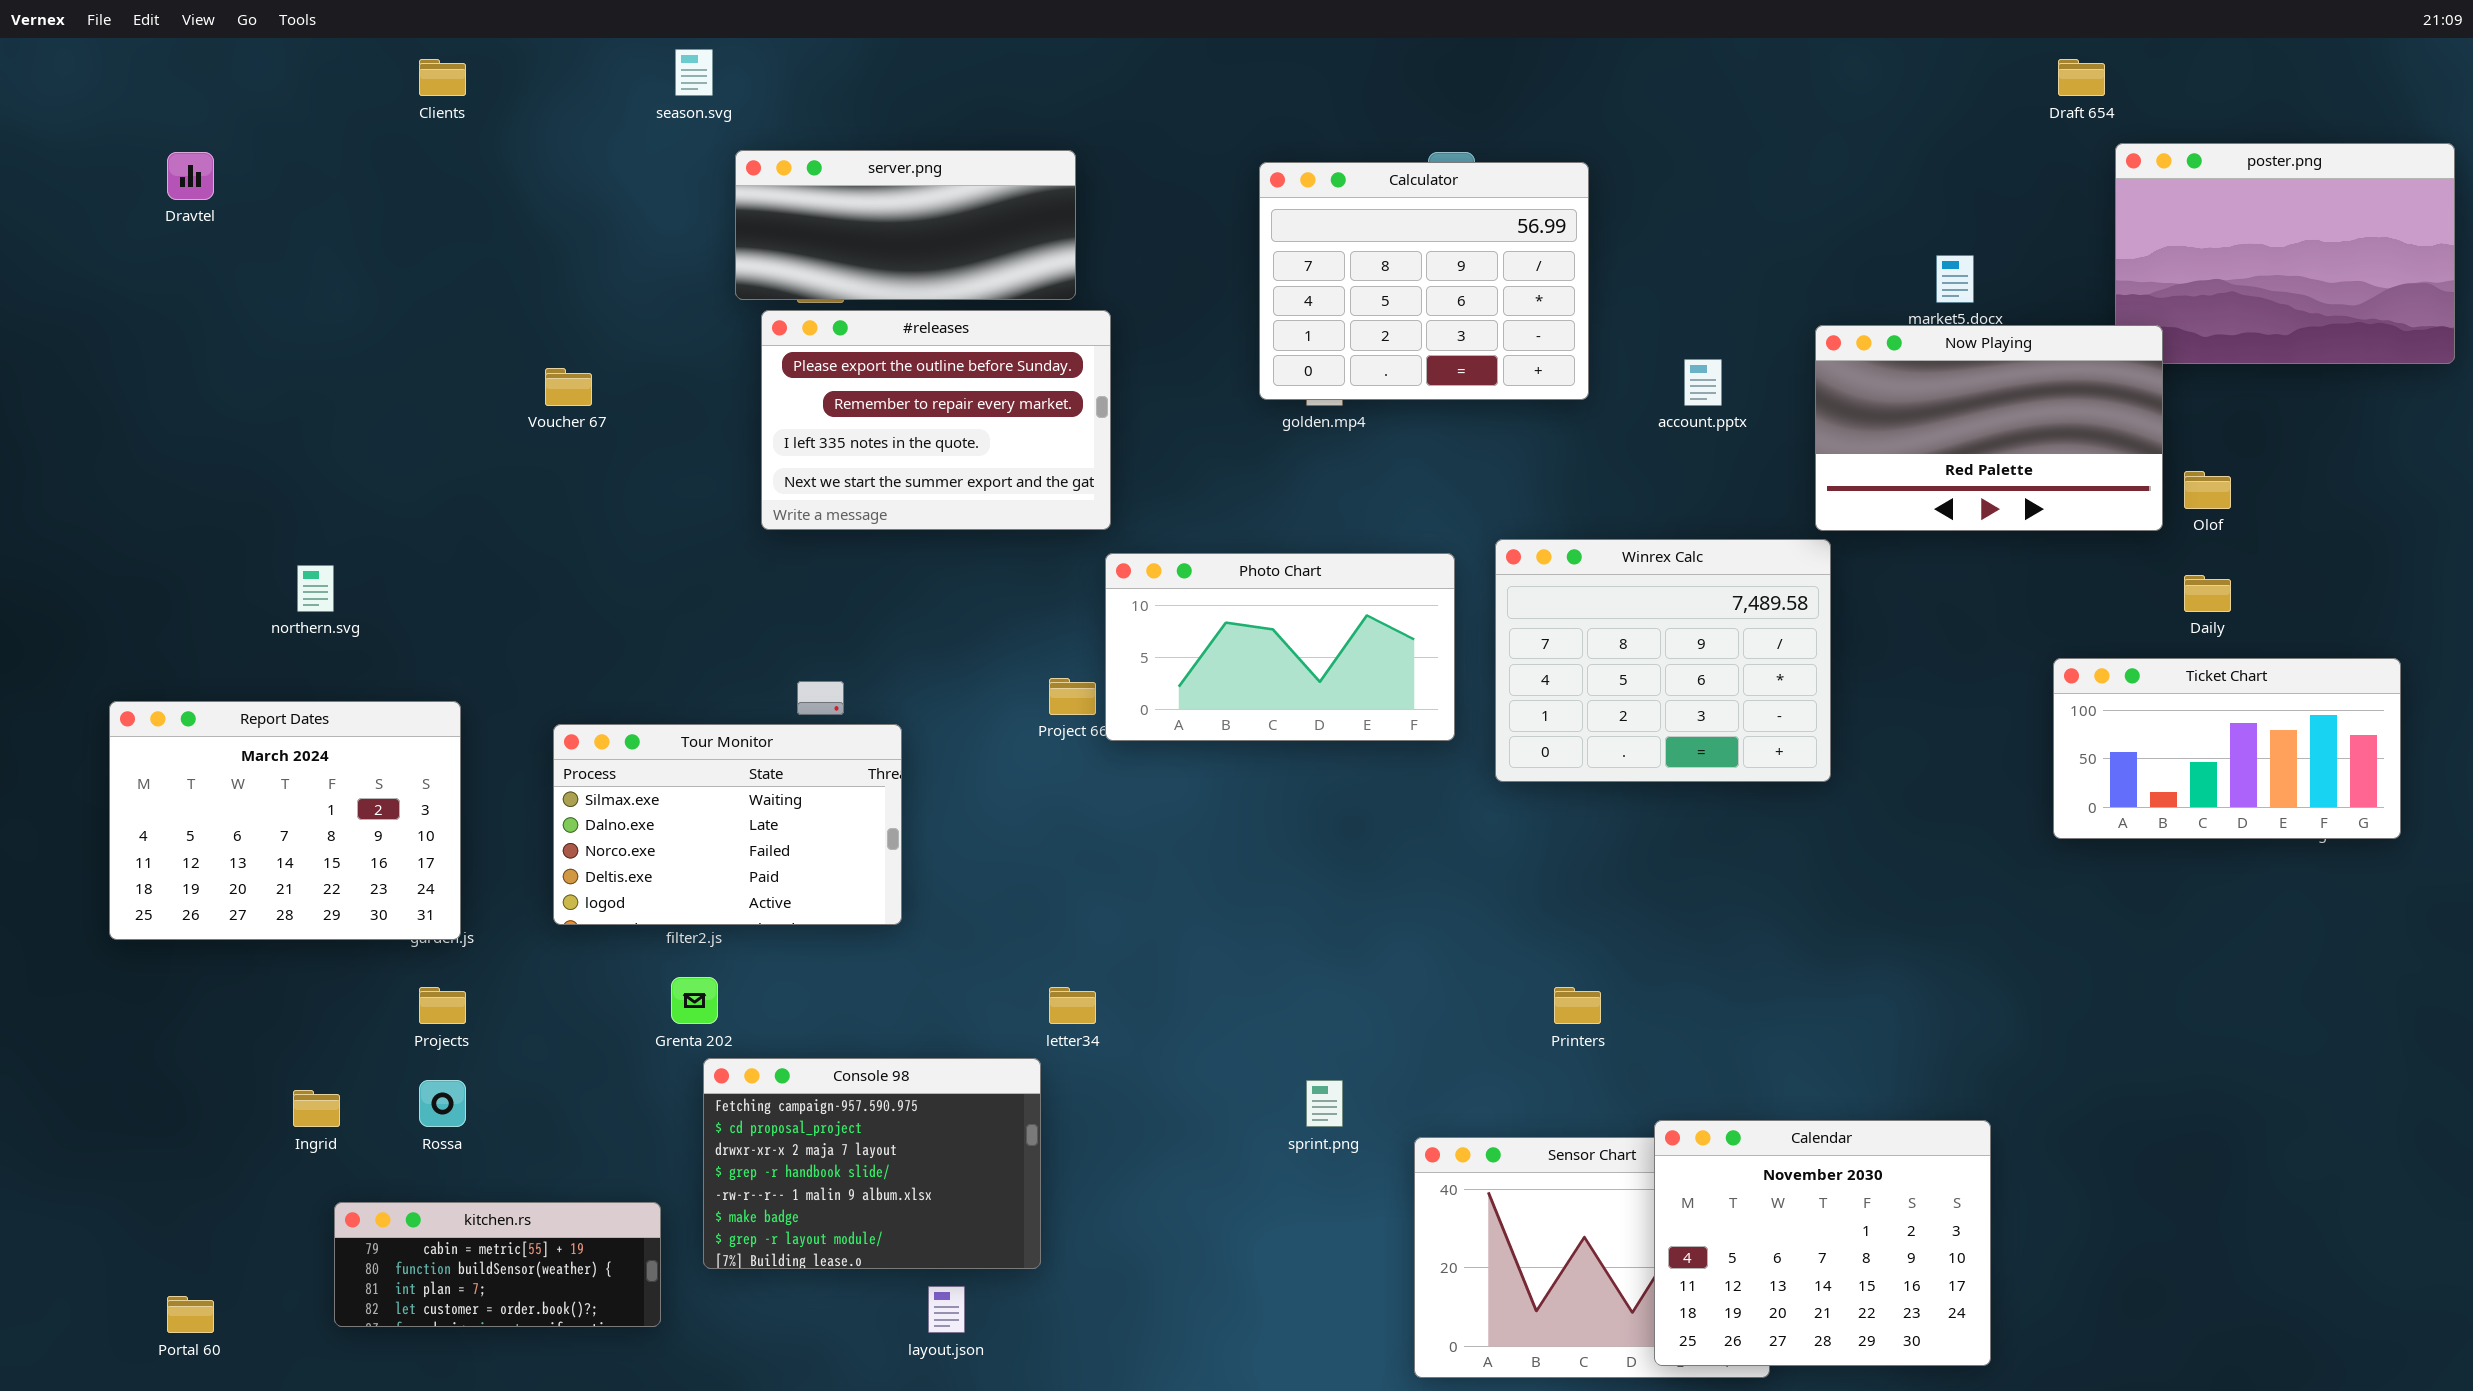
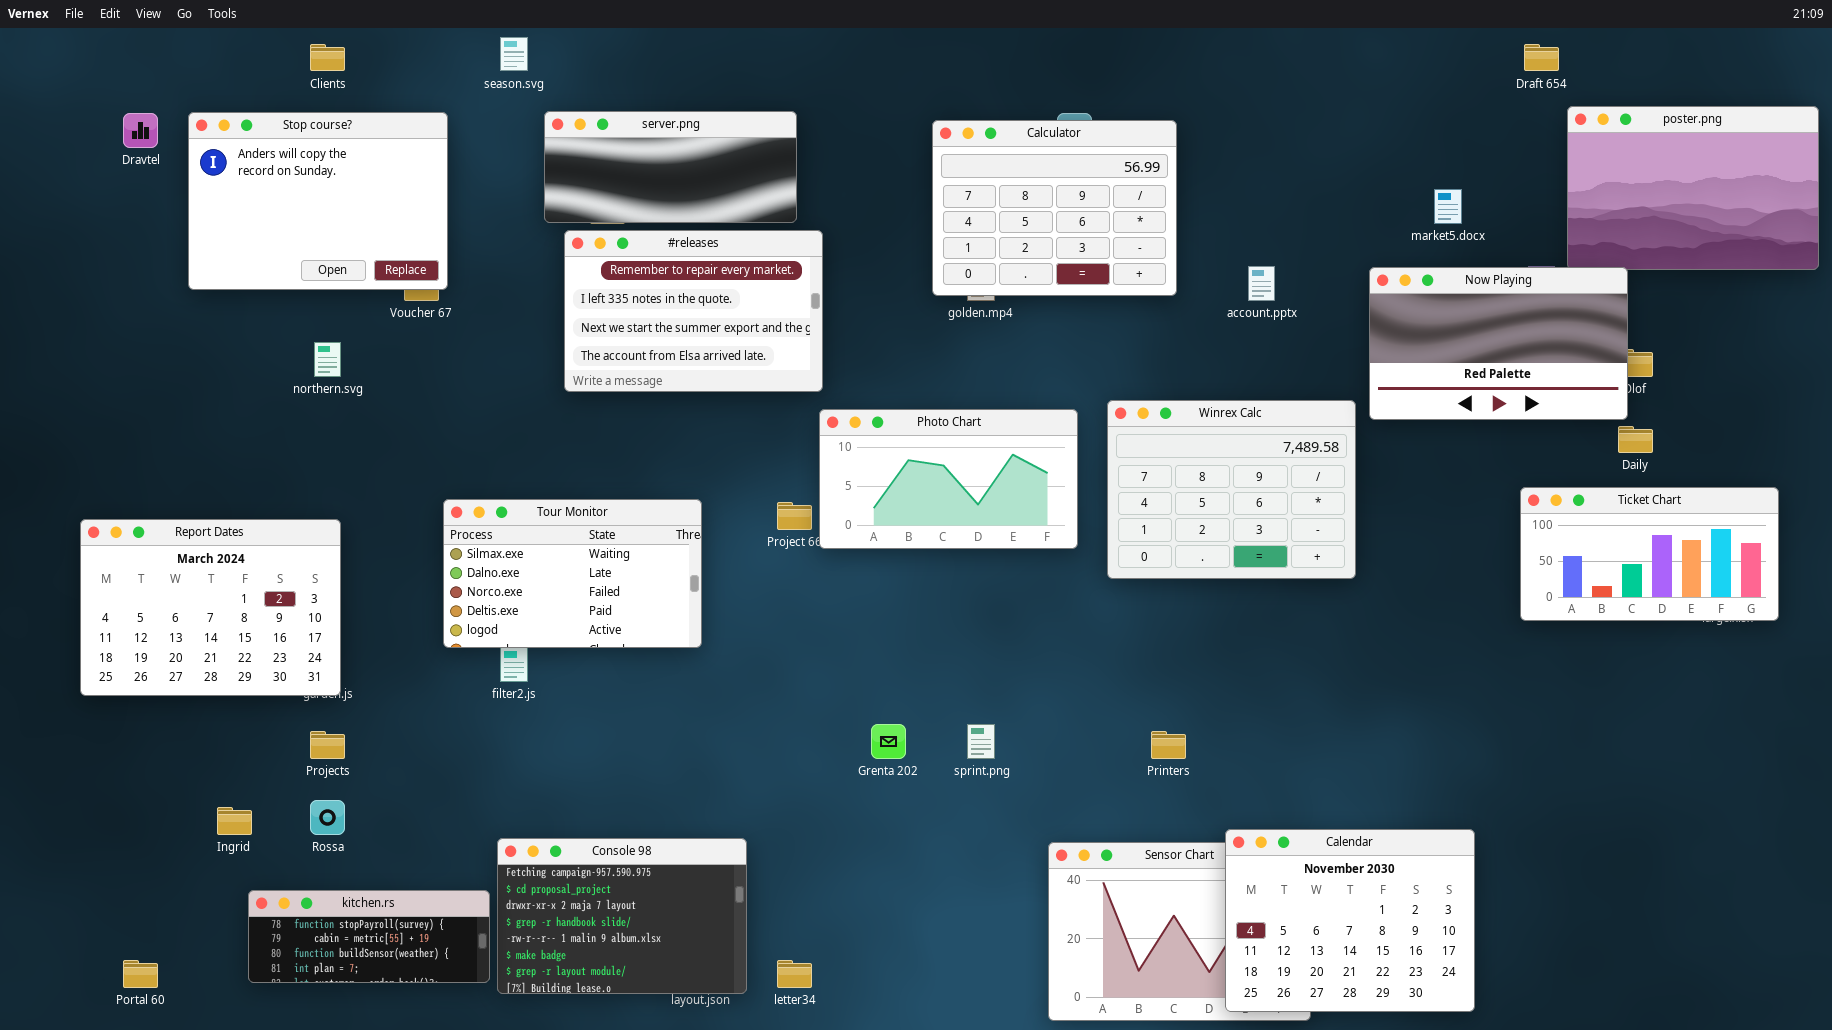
Stop course?: none -> [188,112,448,290], opened
#releases: [761,310,1111,530] -> [564,230,823,392], scrolled down 1 row
Now Playing: [1815,325,2163,531] -> [1369,267,1628,420], moved
northern.svg: [297,565,334,612] -> [314,342,341,377], moved
Tour Monitor: [553,724,902,925] -> [443,499,702,648], moved
Grenta 202: [671,977,718,1024] -> [871,724,906,759], moved
letter34: [1049,987,1096,1024] -> [777,960,812,988], moved
Console 98: [703,1058,1041,1269] -> [497,838,747,994], moved
sprint.png: [1306,1080,1343,1127] -> [967,724,995,759], moved
kitchen.rs: [334,1202,661,1327] -> [248,890,490,983], scrolled up 1 row

